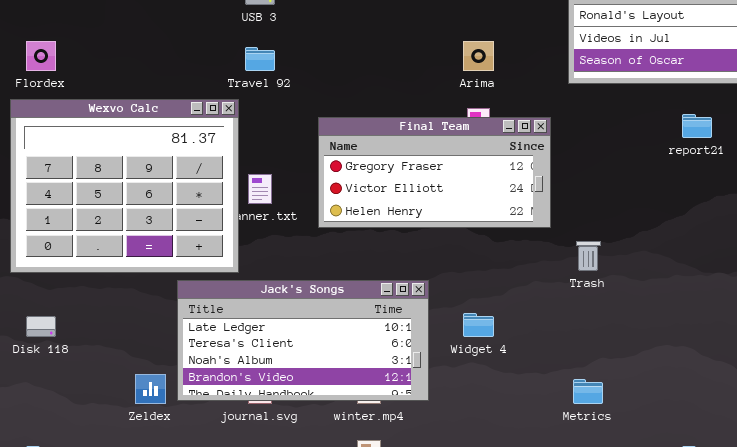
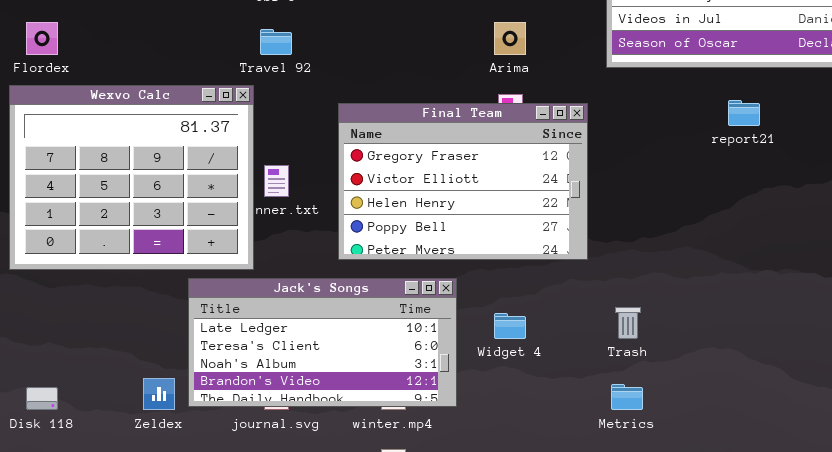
Final Team: [318,117,551,228] -> [338,103,588,260], resized
Trash: [576,241,601,271] -> [615,307,641,339], moved
Disk 118: [26,316,56,337] -> [26,387,58,410], moved

